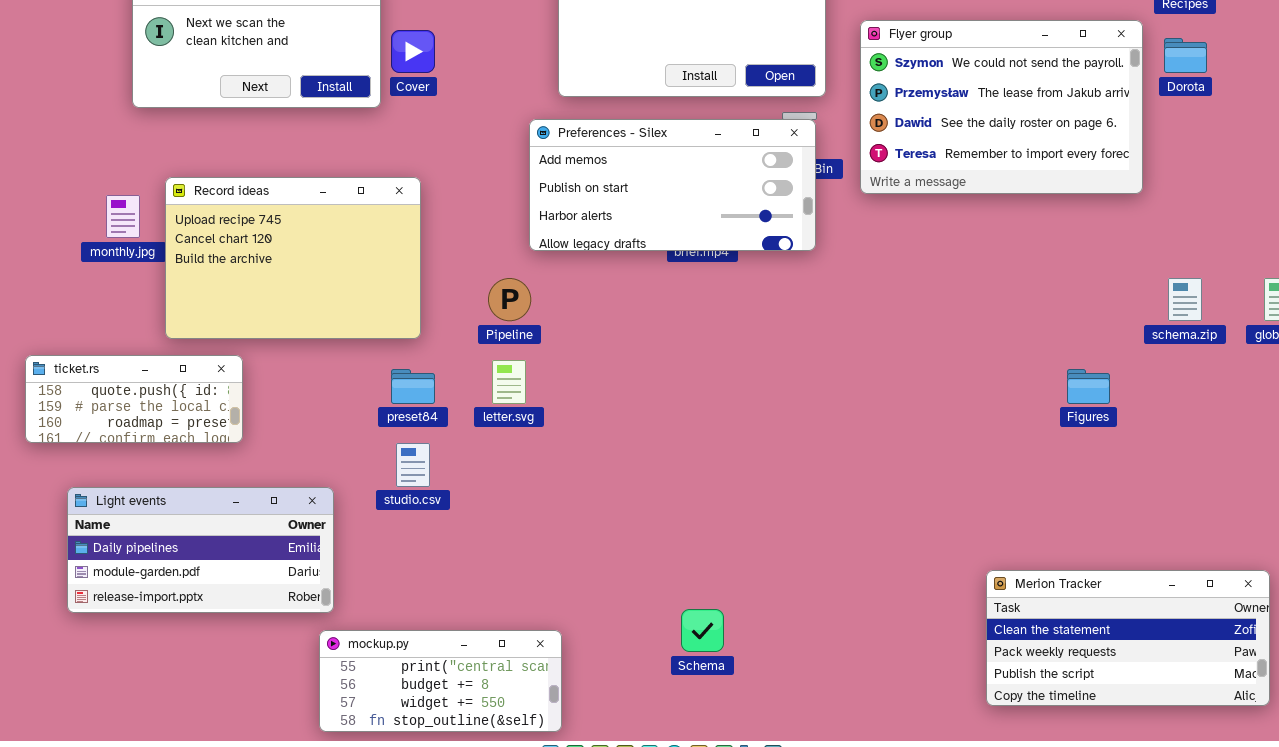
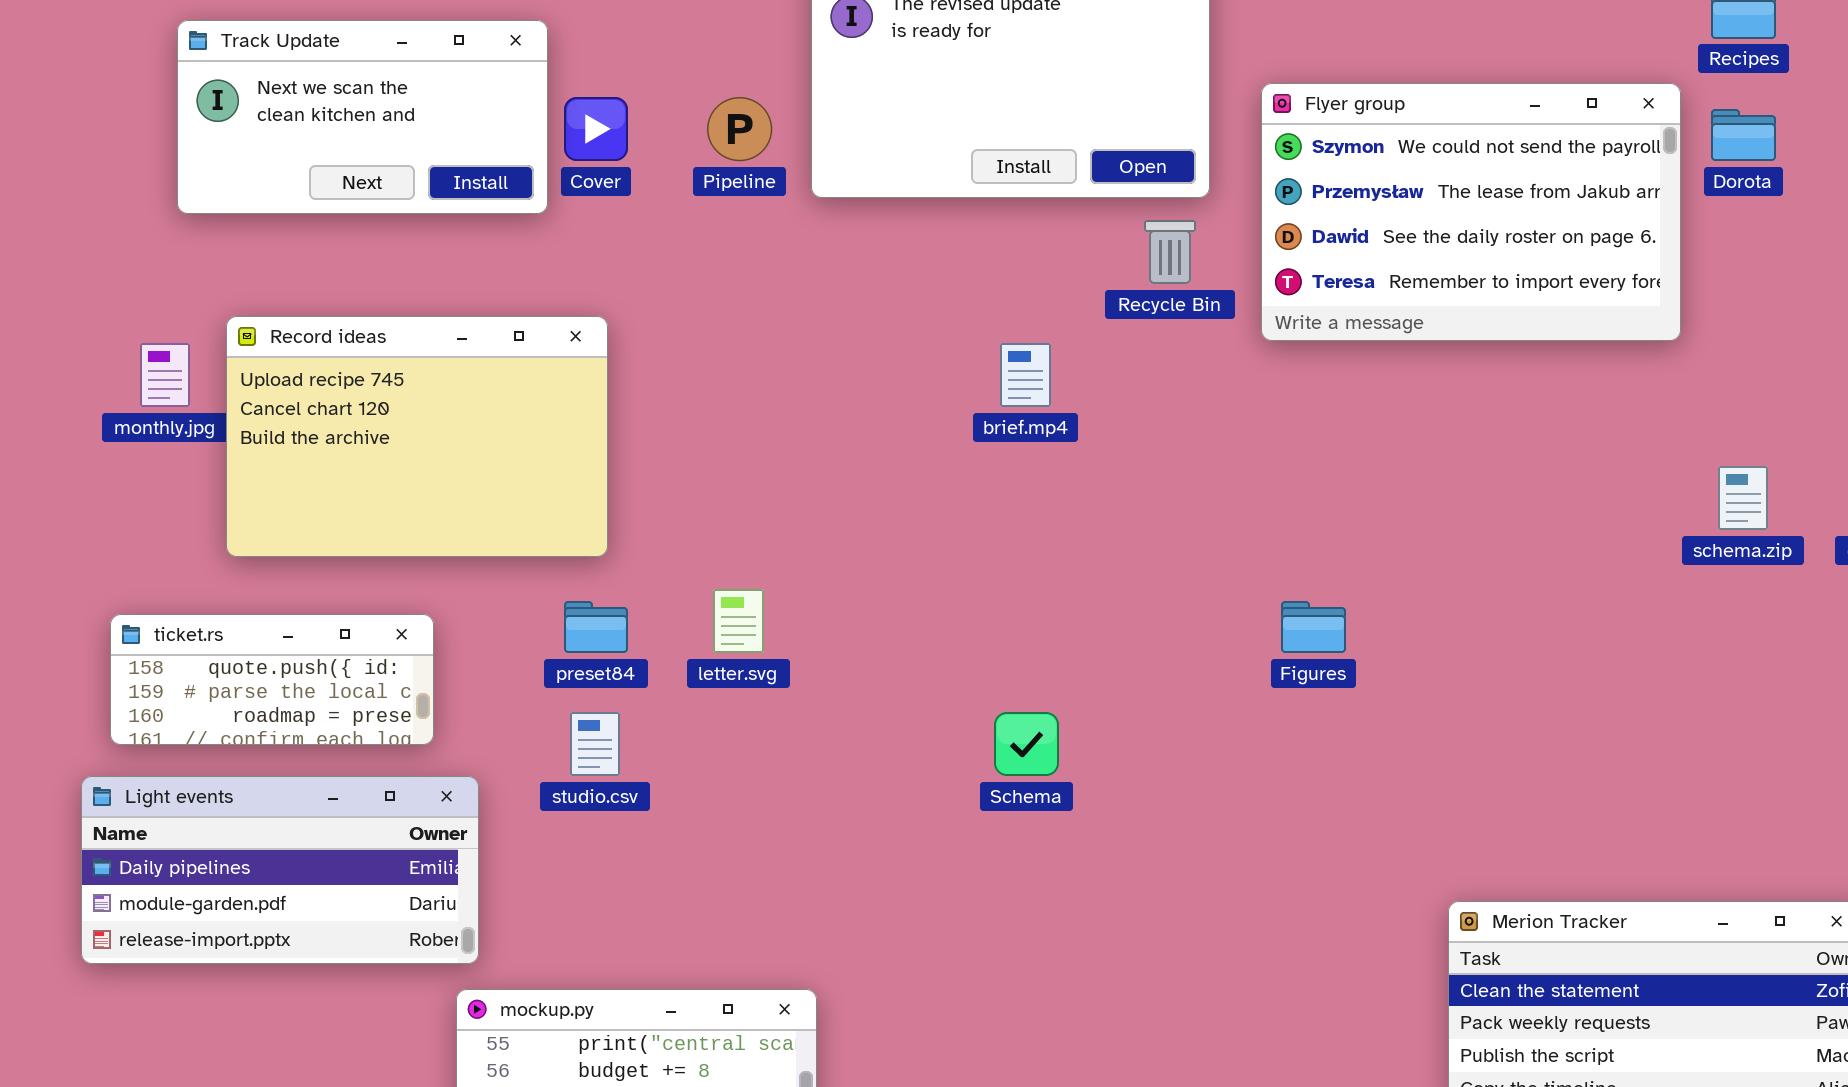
Preferences - Silex: [529,119,816,251] -> none, closed
Pipeline: [488,278,531,321] -> [707,97,772,161], moved
ticket.rs: [25,355,243,443] -> [110,614,434,745], moved
Figures: [1067,369,1110,404] -> [1281,601,1346,653], moved
Schema: [681,609,724,652] -> [994,712,1059,776], moved

